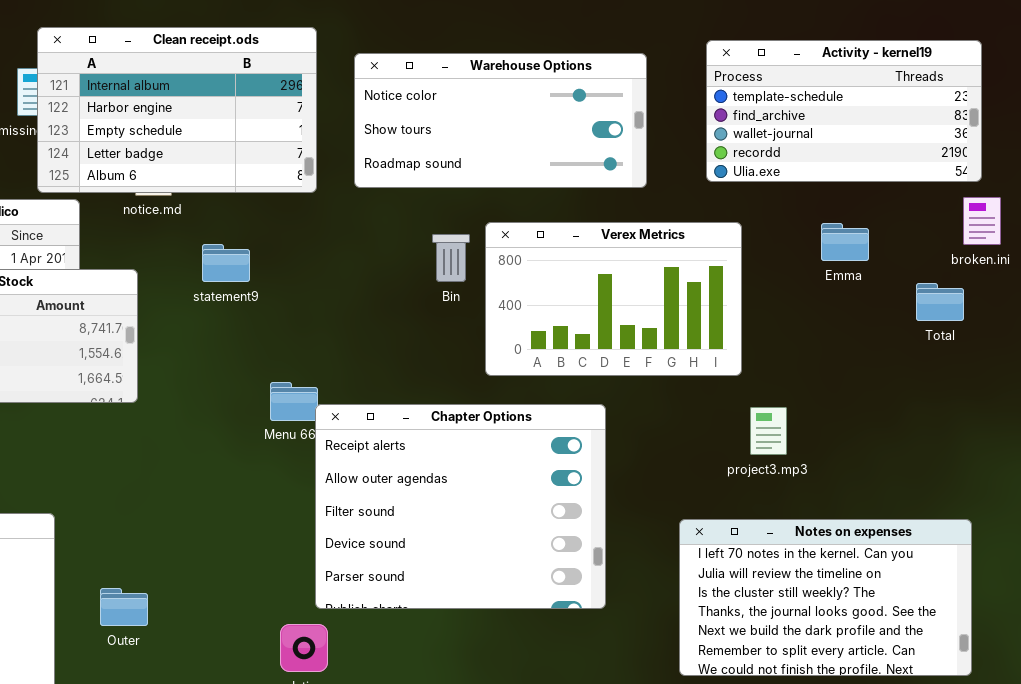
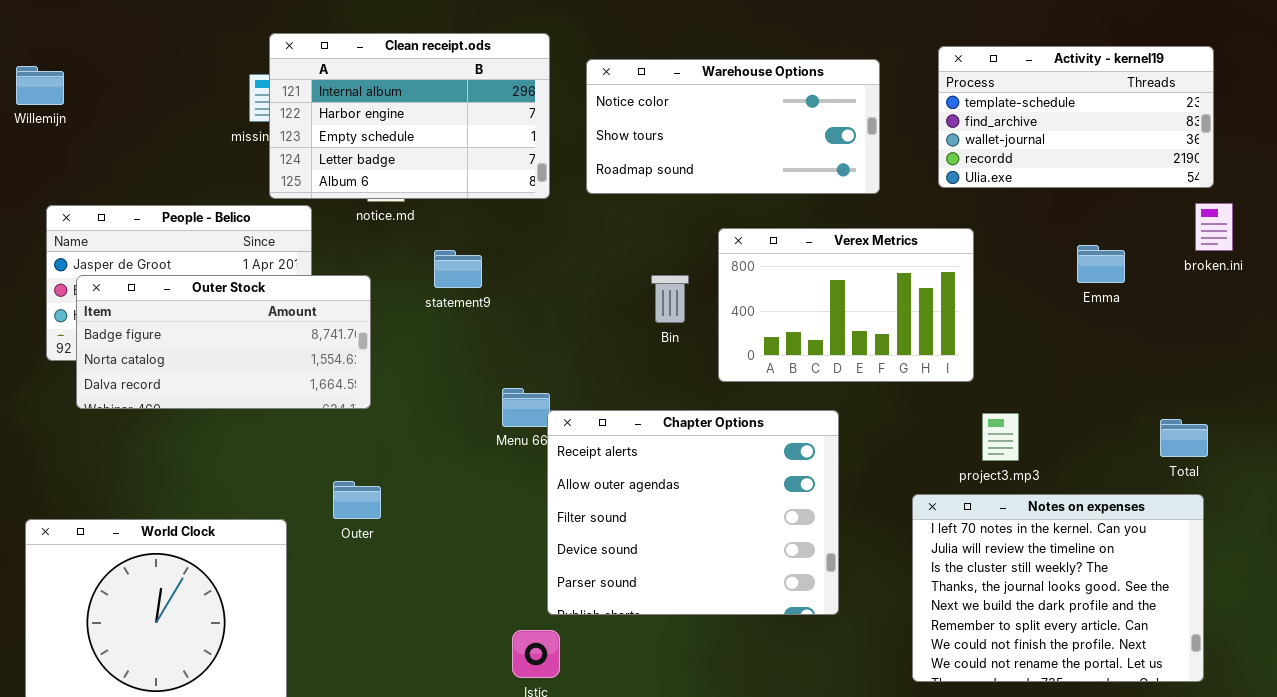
Emma: [821,223,869,261] -> [1077,245,1125,283], moved
Bin: [432,234,470,282] -> [651,275,689,323], moved
Total: [916,283,964,321] -> [1160,419,1208,457], moved
Notes on expenses: [679,519,972,676] -> [912,494,1204,682], resized
Outer: [100,588,148,626] -> [333,481,381,519], moved

